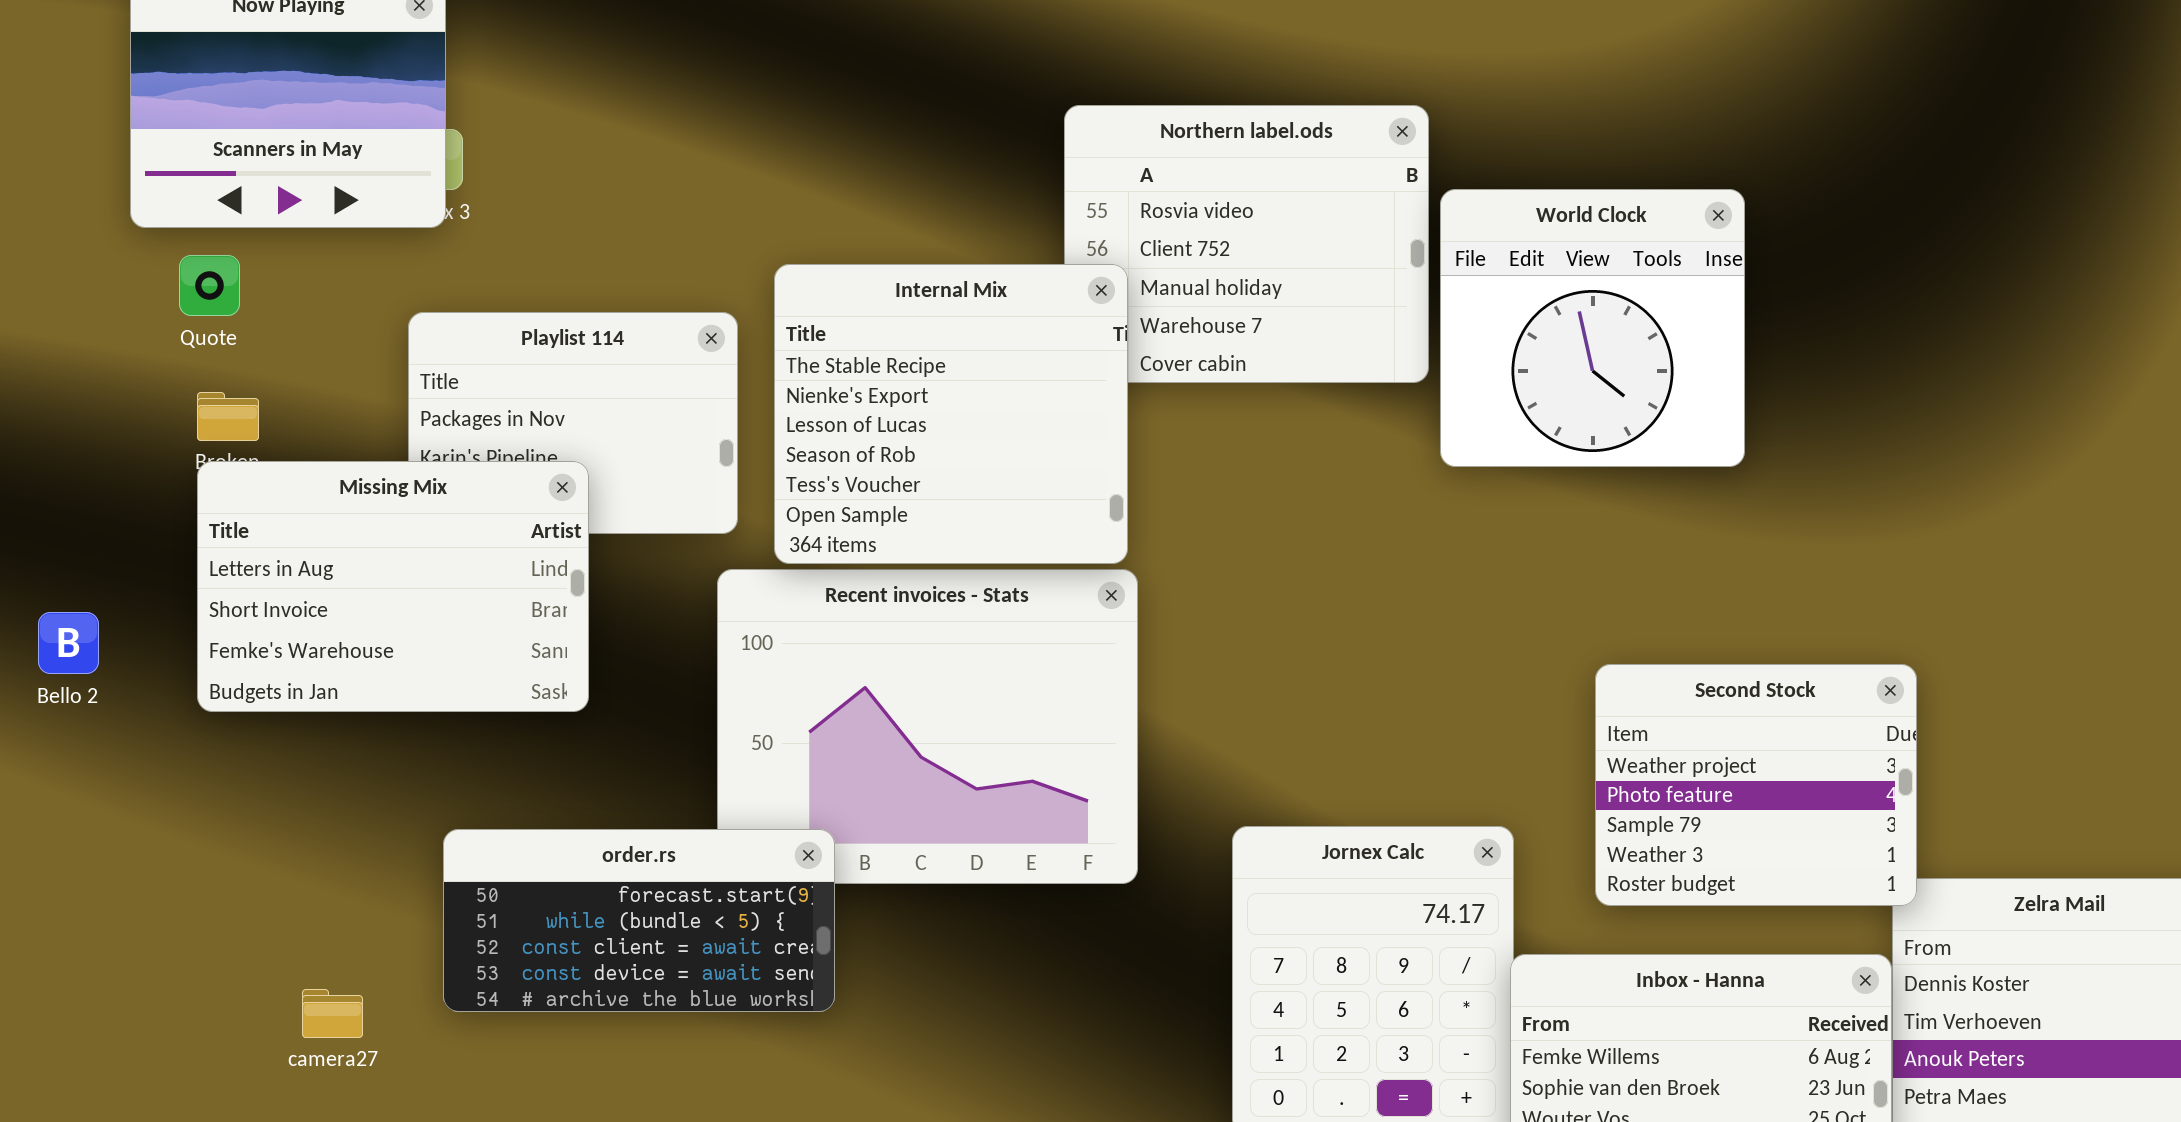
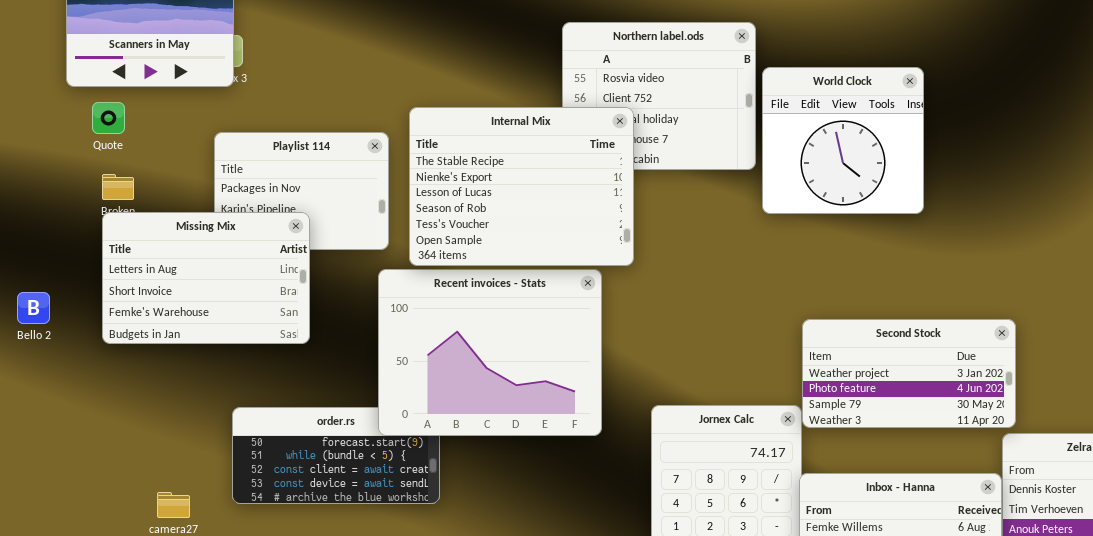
Internal Mix: [774,264,1128,564] -> [409,107,634,266], resized
Recent invoices - Stats: [717,569,1138,884] -> [378,269,602,436], raised
Second Stock: [1595,664,1917,906] -> [802,319,1016,428], resized

